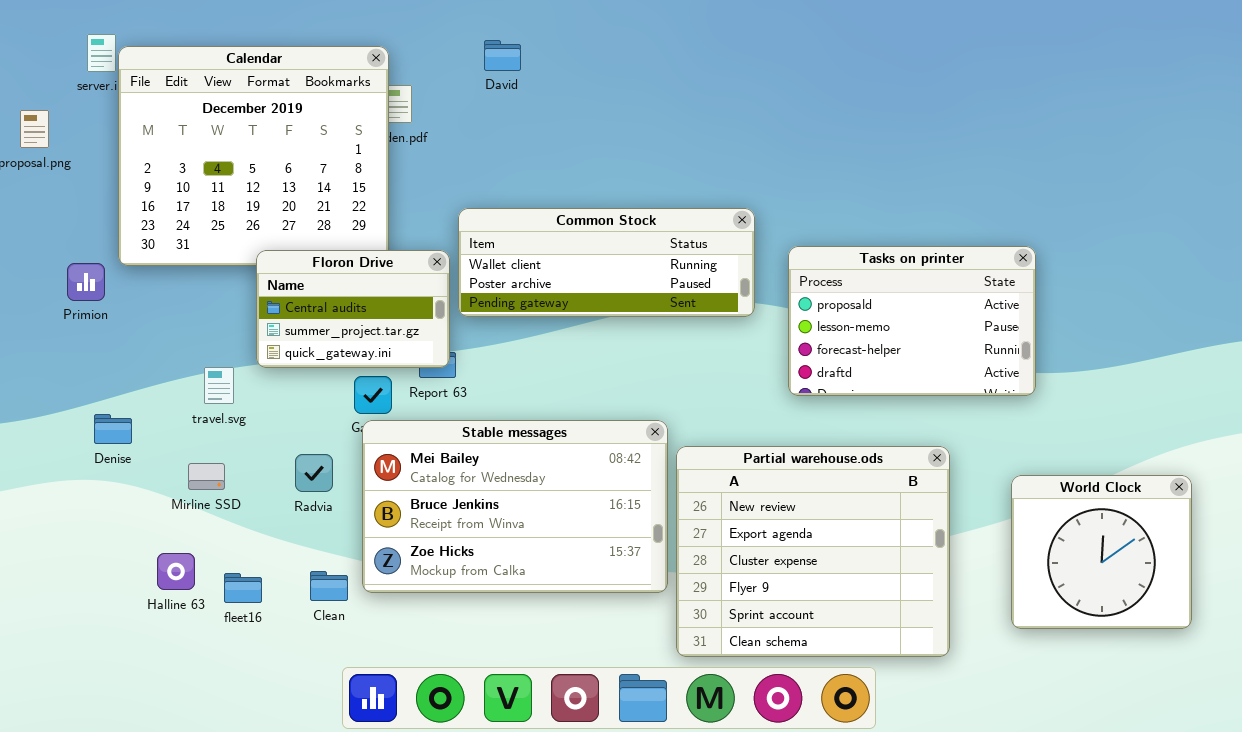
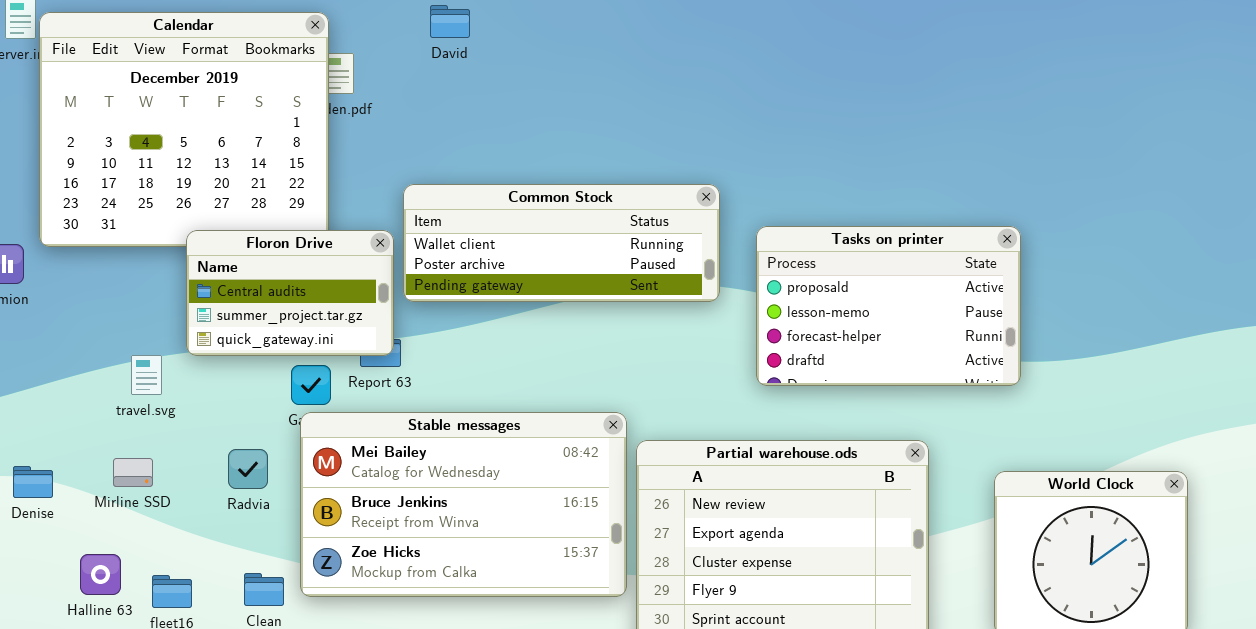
Denise: [94,414,132,444] -> [13,466,53,498], moved

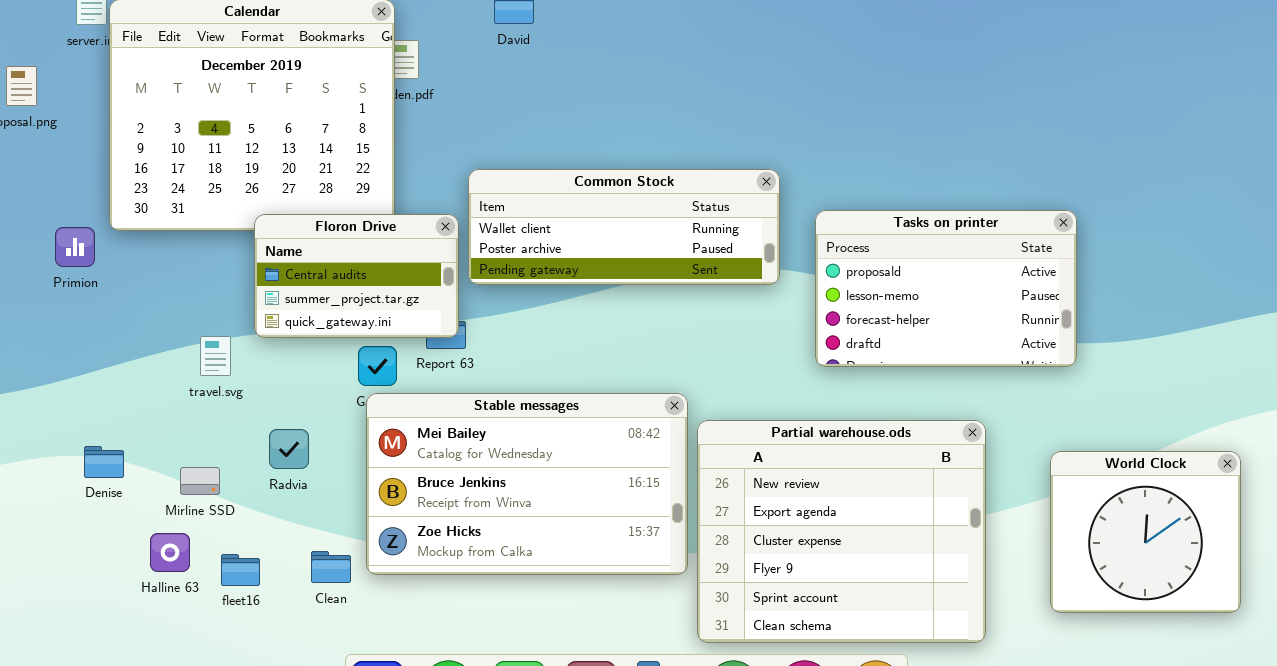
Radvia: [228,449,268,489] -> [269,429,309,469], moved
Mirline SSD: [113,458,153,487] -> [180,467,220,495], moved

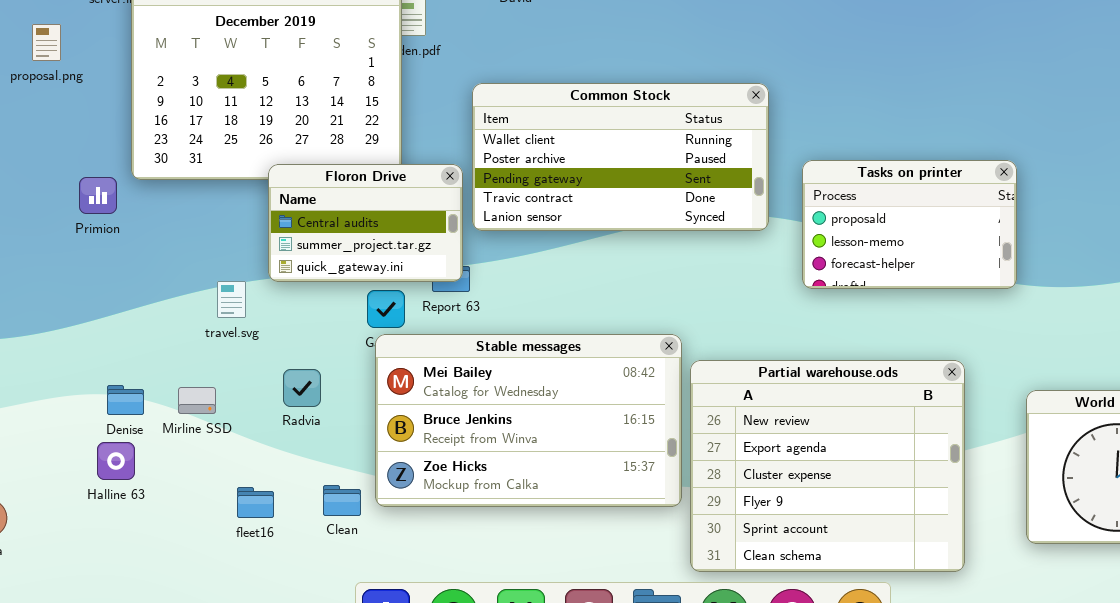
Common Stock: [468,169,780,285] -> [472,83,769,231], resized
Tasks on printer: [815,210,1077,367] -> [802,160,1017,289], resized
Mirline SSD: [180,467,220,495] -> [178,387,216,414], moved
Halline 63: [150,533,190,572] -> [97,442,135,480], moved

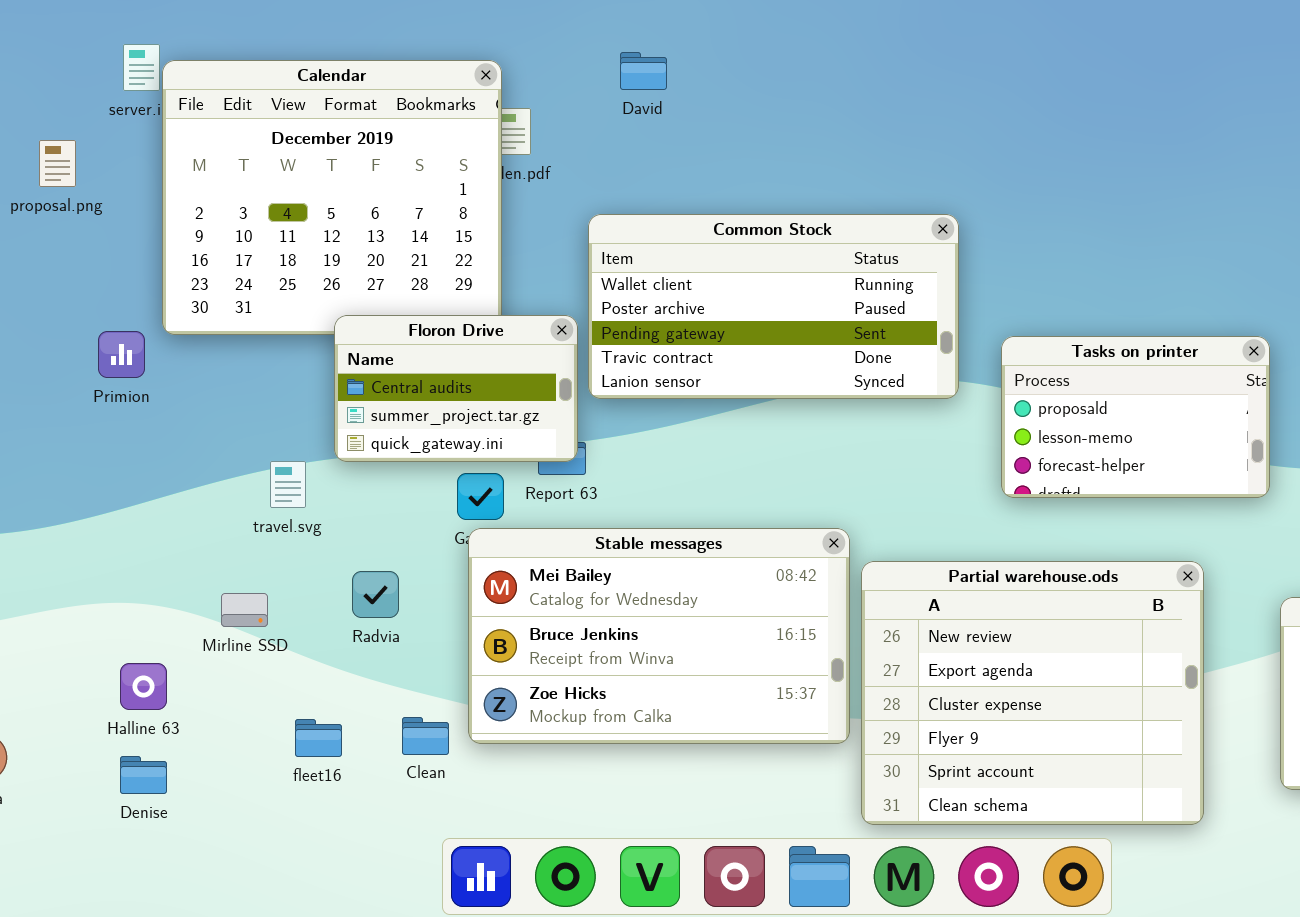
Tasks on printer: [802,160,1017,289] -> [1001,336,1270,498], moved
Denise: [107,385,144,415] -> [120,756,167,794], moved

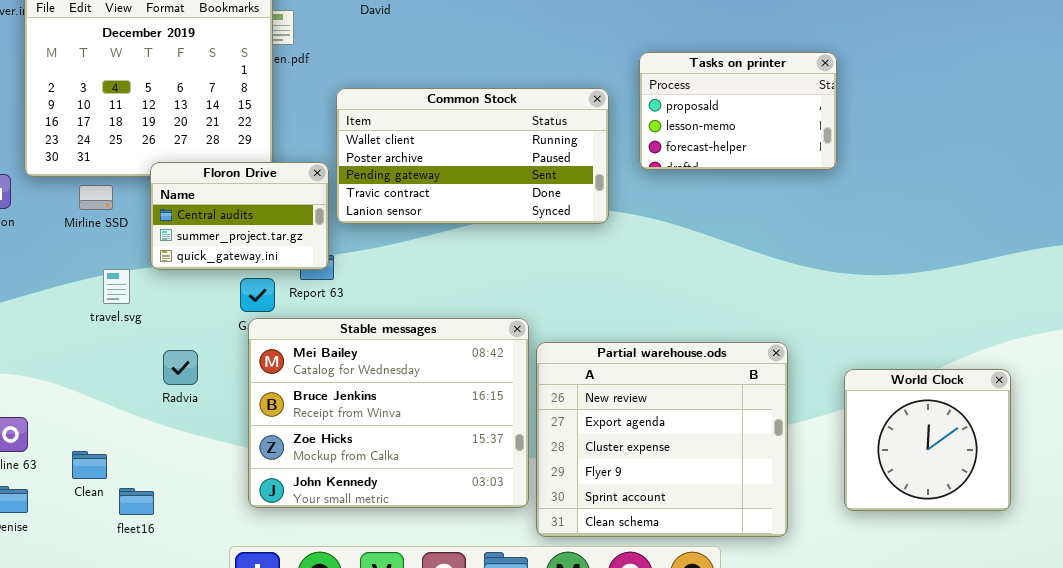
Tasks on printer: [1001,336,1270,498] -> [639,52,837,170], moved
Stable messages: [468,528,850,744] -> [248,318,529,508], resized
Mirline SSD: [221,593,268,627] -> [79,185,113,210], moved
Clean: [402,717,449,755] -> [72,451,107,479], moved
fleet16: [295,719,342,757] -> [119,488,154,515], moved

